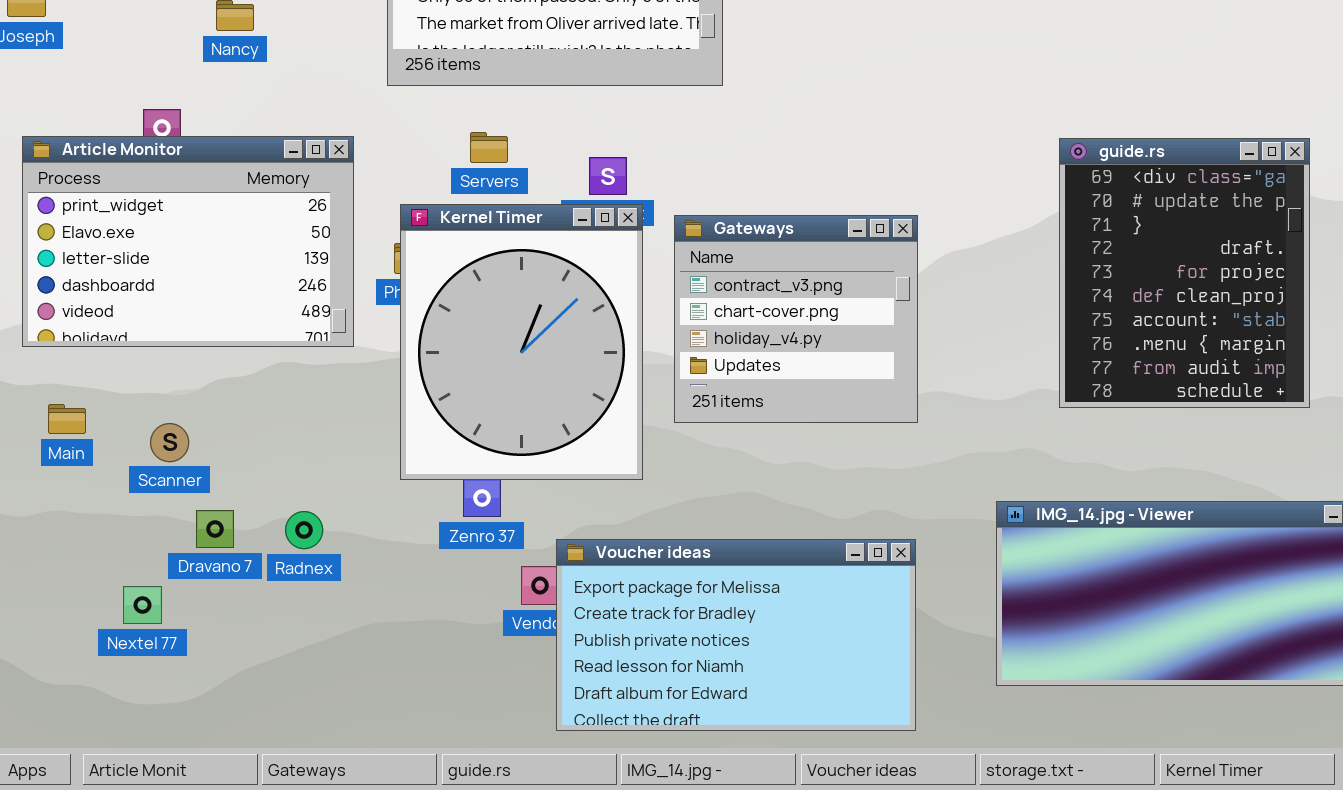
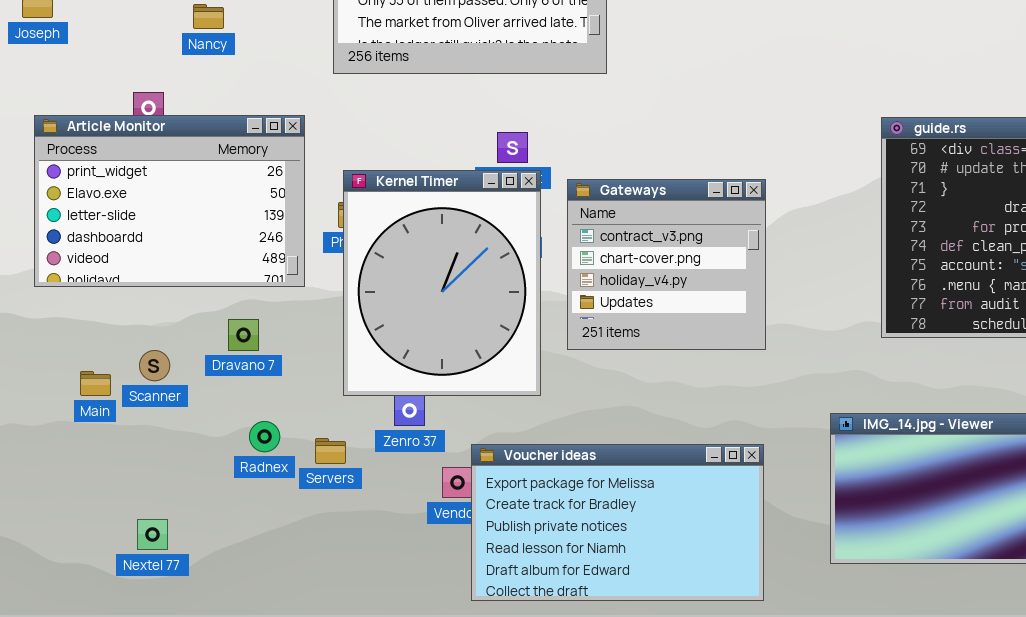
Servers: [470,132,508,163] -> [315,438,346,464], moved
Main: [48,404,86,434] -> [80,371,111,396], moved
Dravano 7: [196,510,234,548] -> [228,319,259,351], moved
Nextel 77: [123,586,162,624] -> [137,519,168,550], moved

